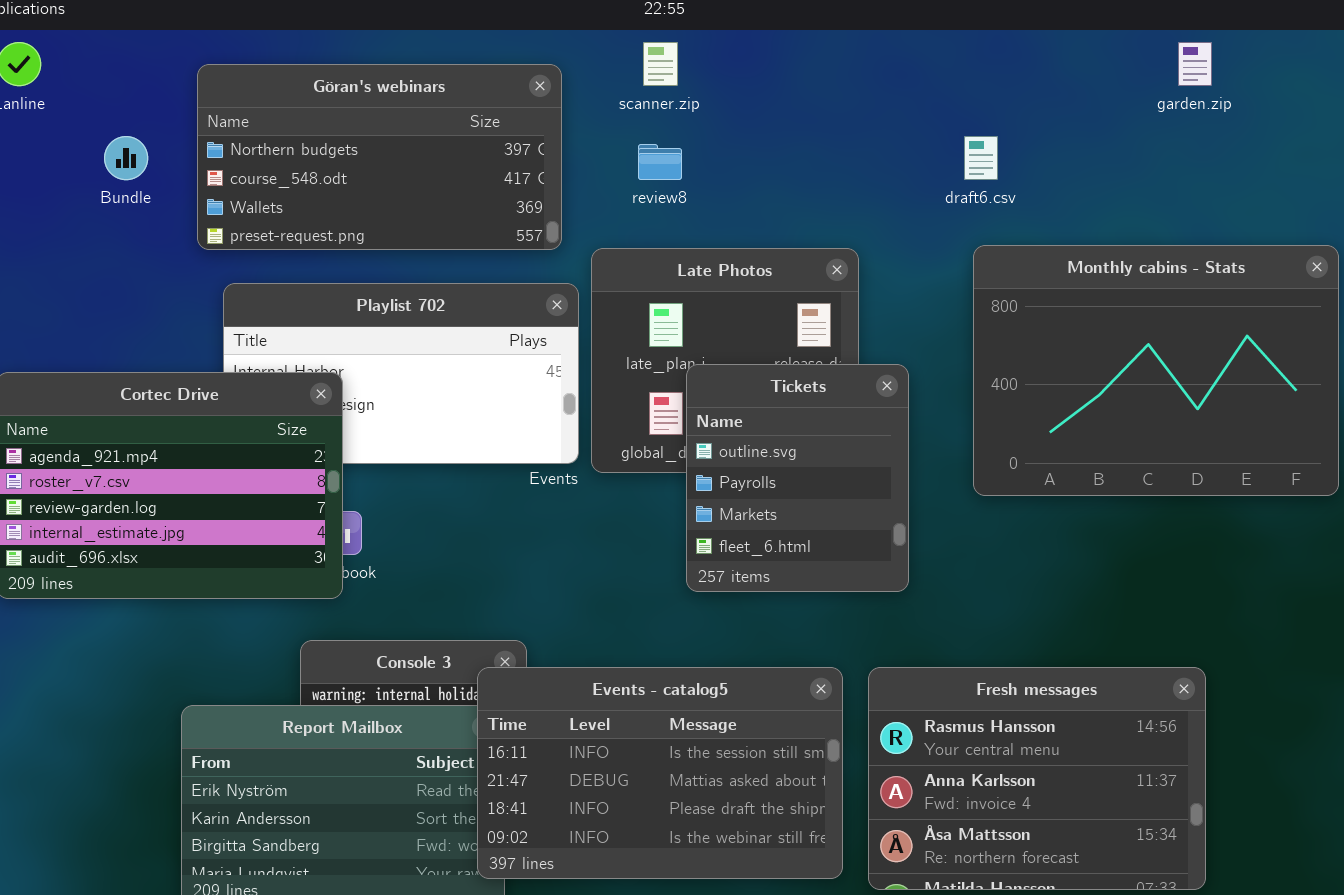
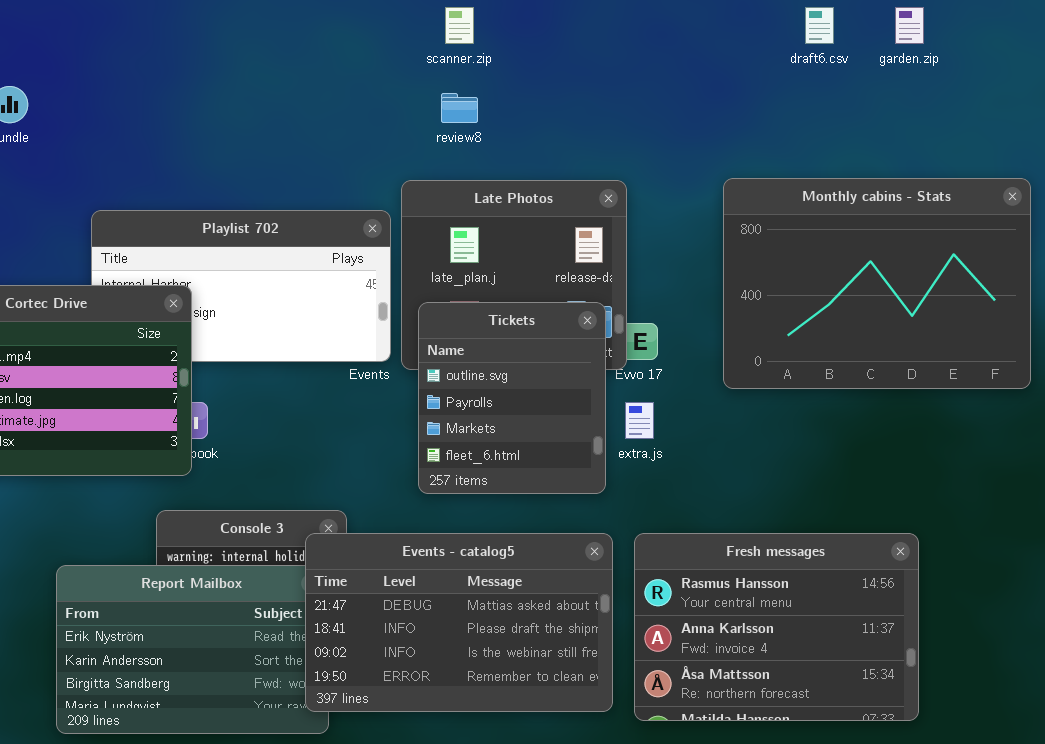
Göran's webinars: [197,64,562,250] -> none, closed
draft6.csv: [964,136,998,180] -> [805,7,834,44], moved
Tickets: [686,364,909,592] -> [418,302,606,494], moved
Events - catalog5: [477,667,843,879] -> [305,533,613,712], scrolled down 1 row

